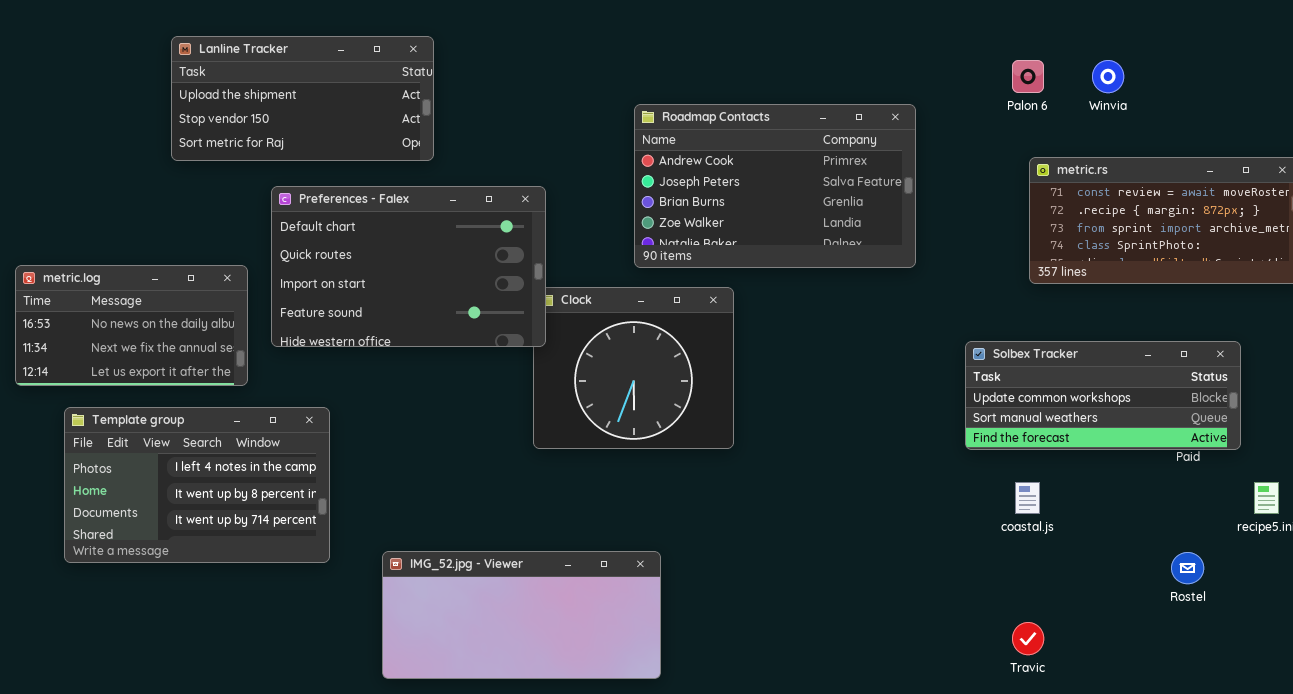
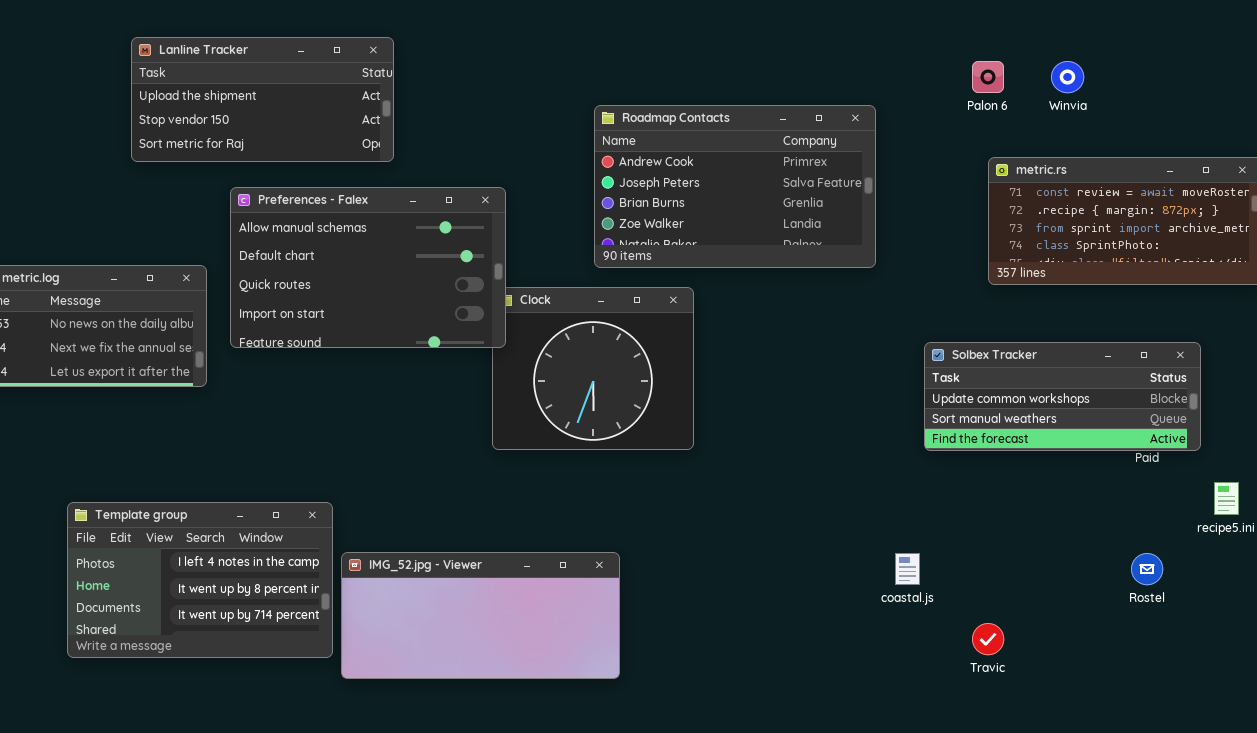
Preferences - Falex: [271,186,546,347] -> [230,187,506,348], scrolled up 1 row
Template group: [64,407,330,563] -> [67,502,333,658], moved
coastal.js: [1015,482,1040,514] -> [895,553,920,585], moved

